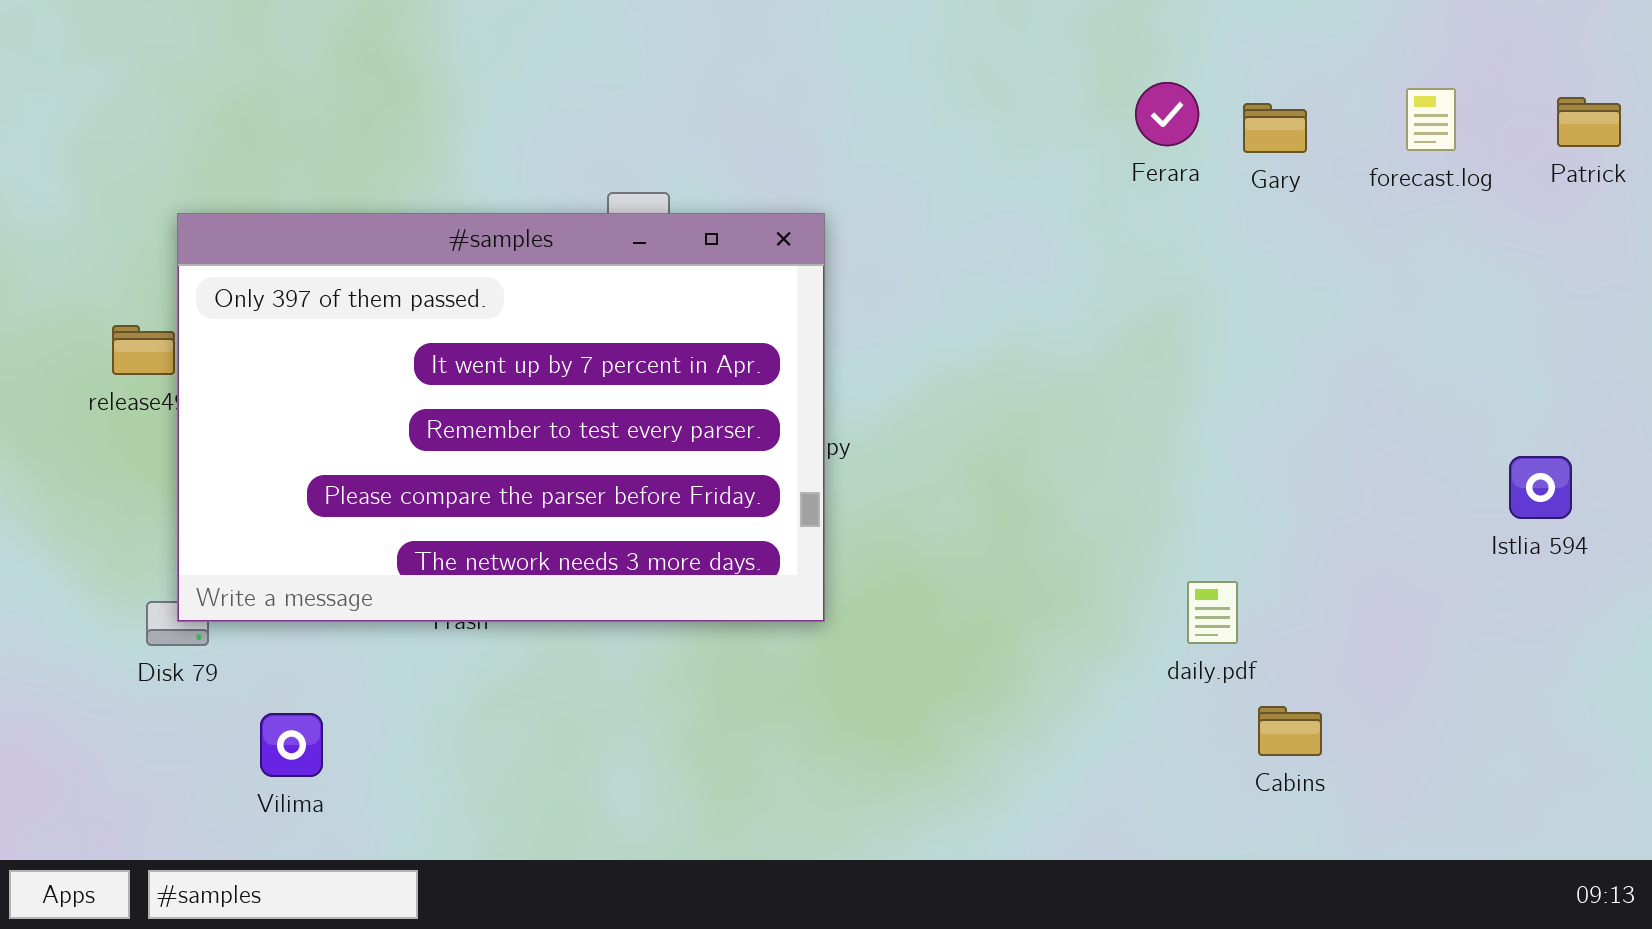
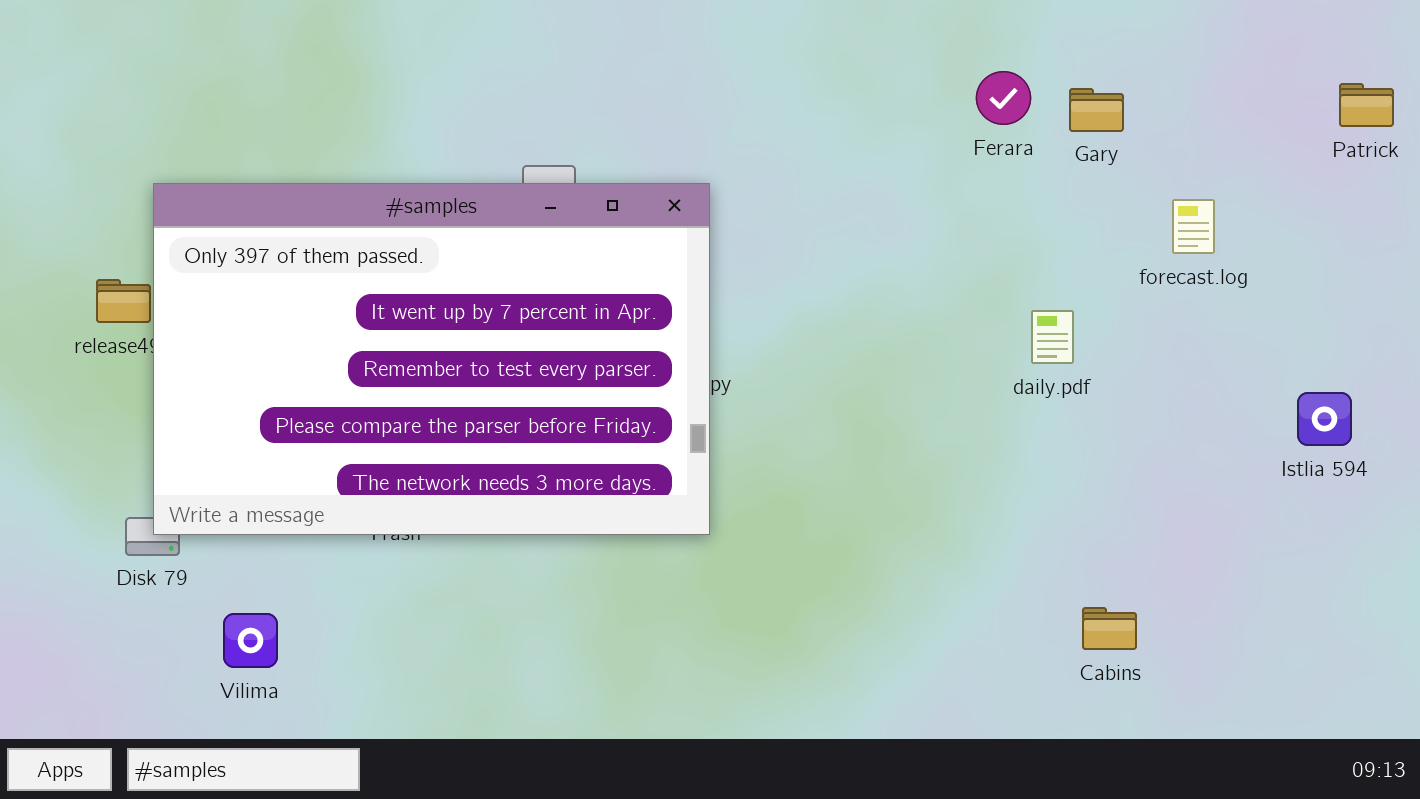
forecast.log: [1406,88,1456,151] -> [1172,199,1215,254], moved
daily.pdf: [1187,581,1238,644] -> [1031,310,1074,364], moved

